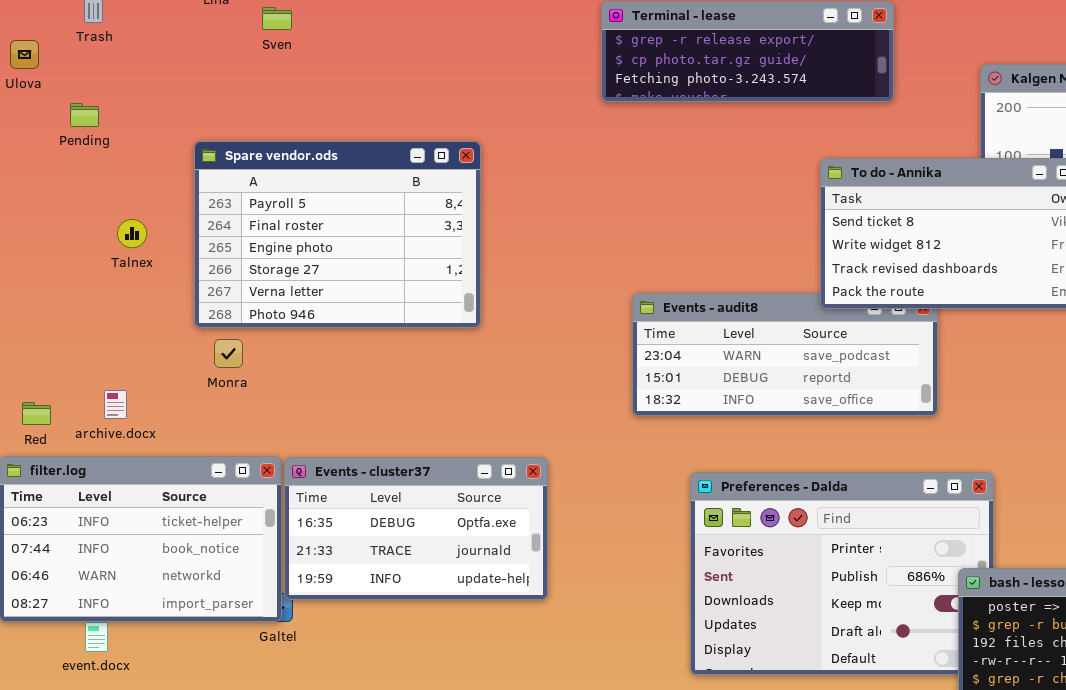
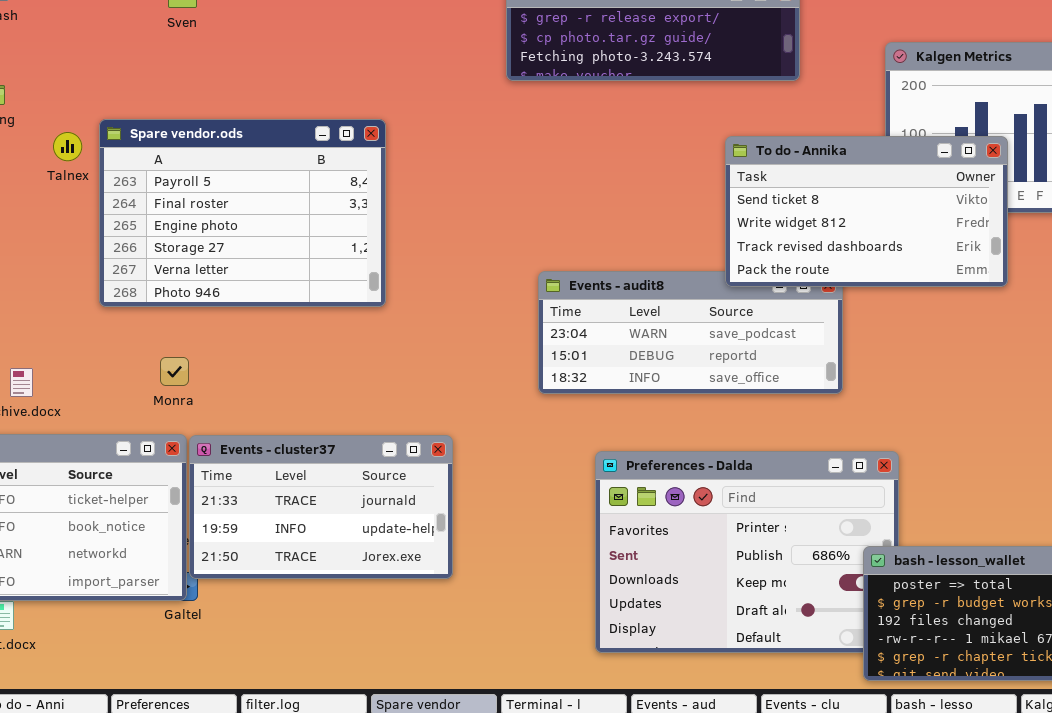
Talnex: [117,219,147,248] -> [53,132,82,161], moved
Monra: [214,339,243,368] -> [160,357,189,386], moved
Events - cluster37: [284,457,548,600] -> [189,435,453,579], scrolled down 1 row

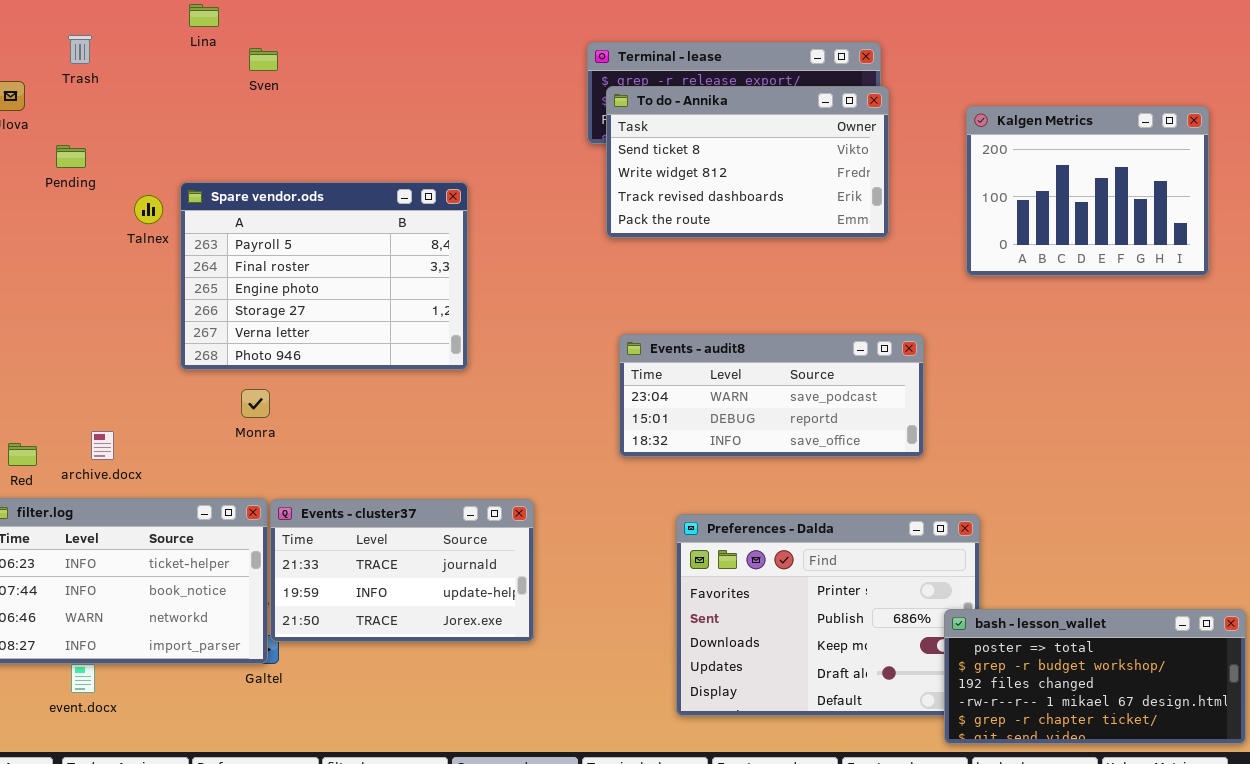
To do - Annika: [725,136,1008,287] -> [606,86,889,238], moved
Monra: [160,357,189,386] -> [241,389,270,418], moved

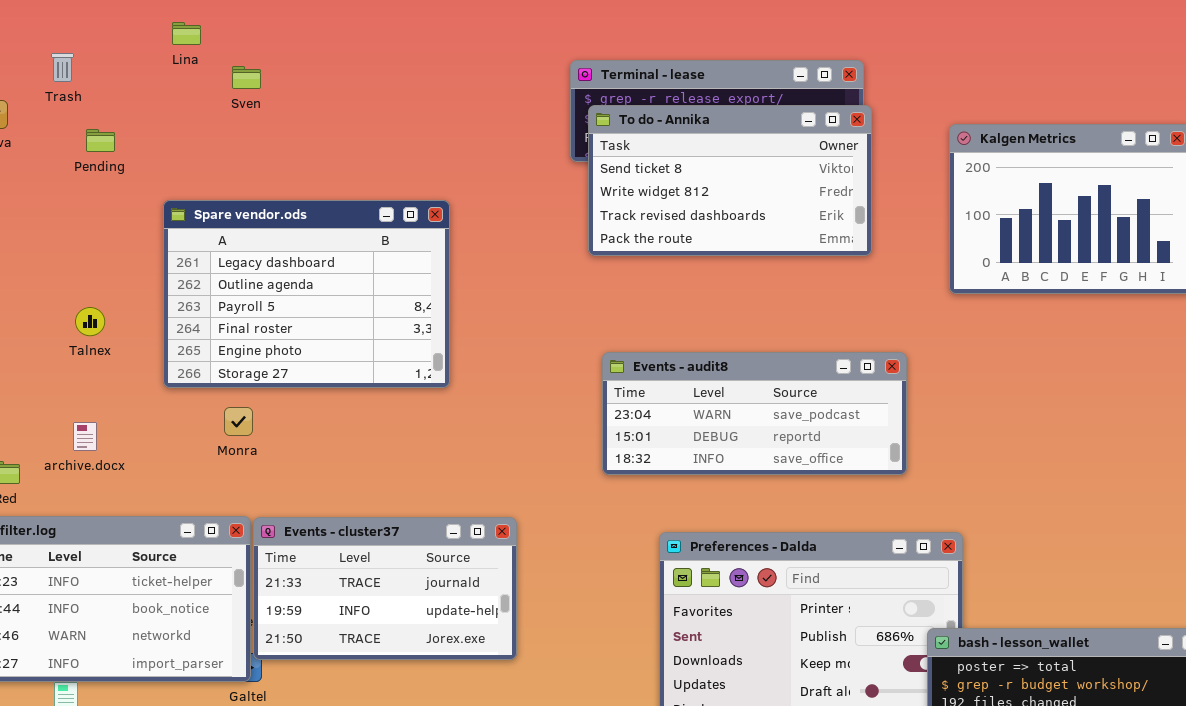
Pending: [56,145,86,168] -> [86,129,115,152], moved
Spare vendor.ods: [180,182,468,370] -> [163,200,450,388], scrolled up 2 rows
Talnex: [134,195,163,224] -> [75,307,105,336], moved
archive.docx: [91,431,114,460] -> [73,422,97,451], moved

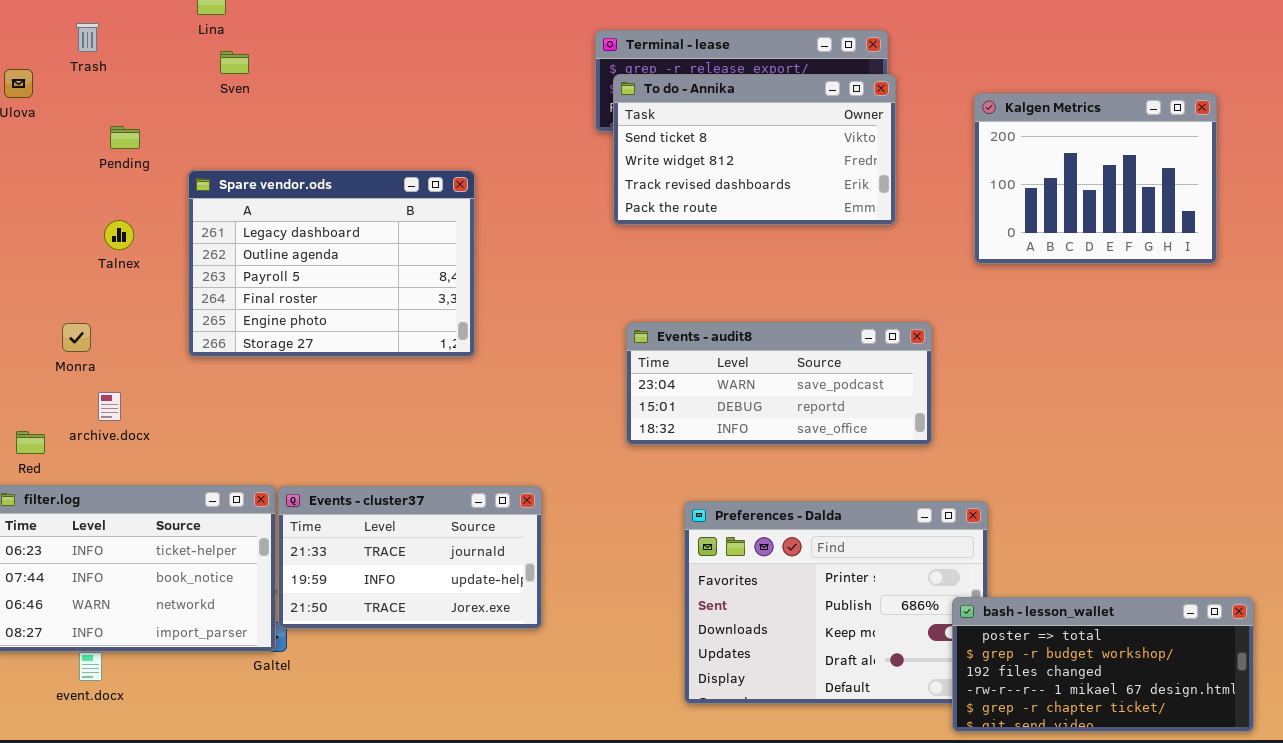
Sven: [232,66,261,89] -> [220,51,249,74], moved
Pending: [86,129,115,152] -> [110,126,140,149], moved
Talnex: [75,307,105,336] -> [104,220,134,250], moved
Monra: [224,407,253,436] -> [62,323,91,352], moved

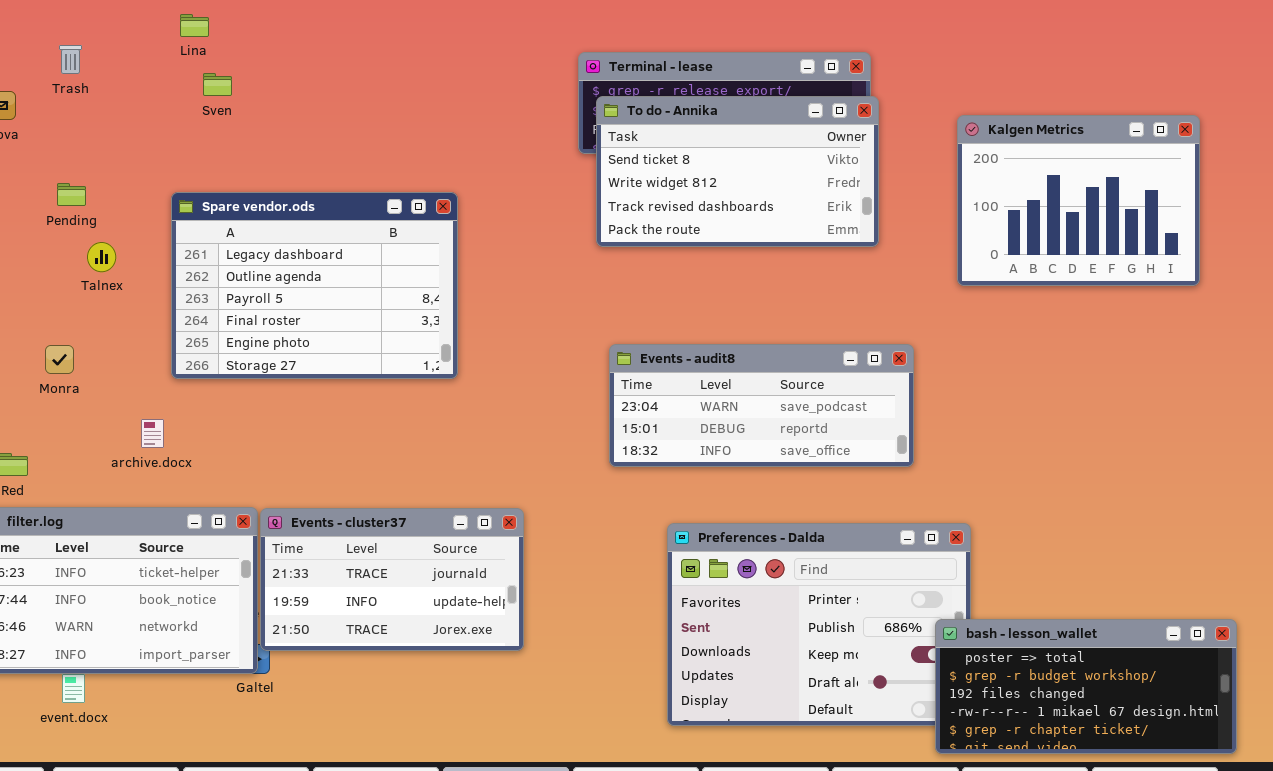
Pending: [110,126,140,149] -> [57,183,86,206], moved
archive.docx: [98,392,121,421] -> [141,419,164,448], moved

